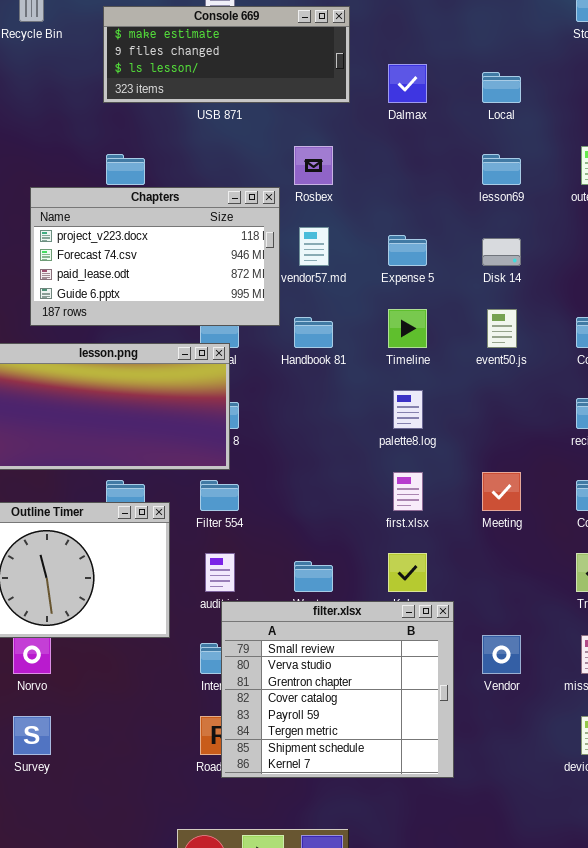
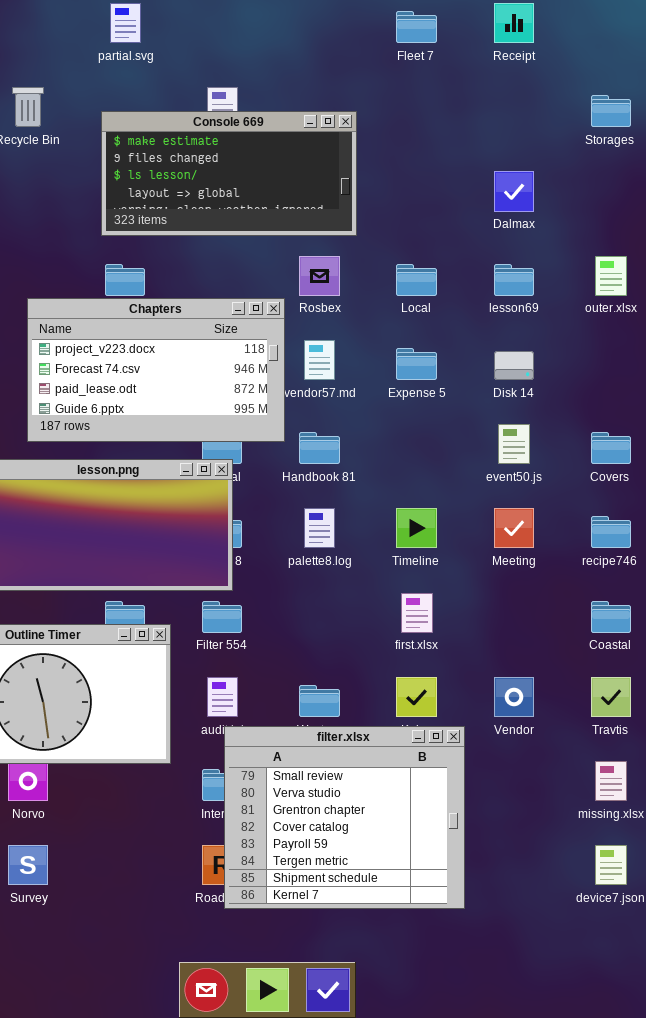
Console 669: [103,6,350,103] -> [101,111,357,236], resized
Dalmax: [388,64,427,103] -> [494,171,534,212], moved
Local: [482,72,521,103] -> [396,264,437,296], moved
Timeline: [388,309,427,348] -> [396,508,437,548], moved
palette8.log: [393,390,423,429] -> [304,508,335,548], moved
Meeting: [482,472,521,511] -> [494,508,534,548], moved
Vendor: [482,635,521,674] -> [494,677,534,717], moved

